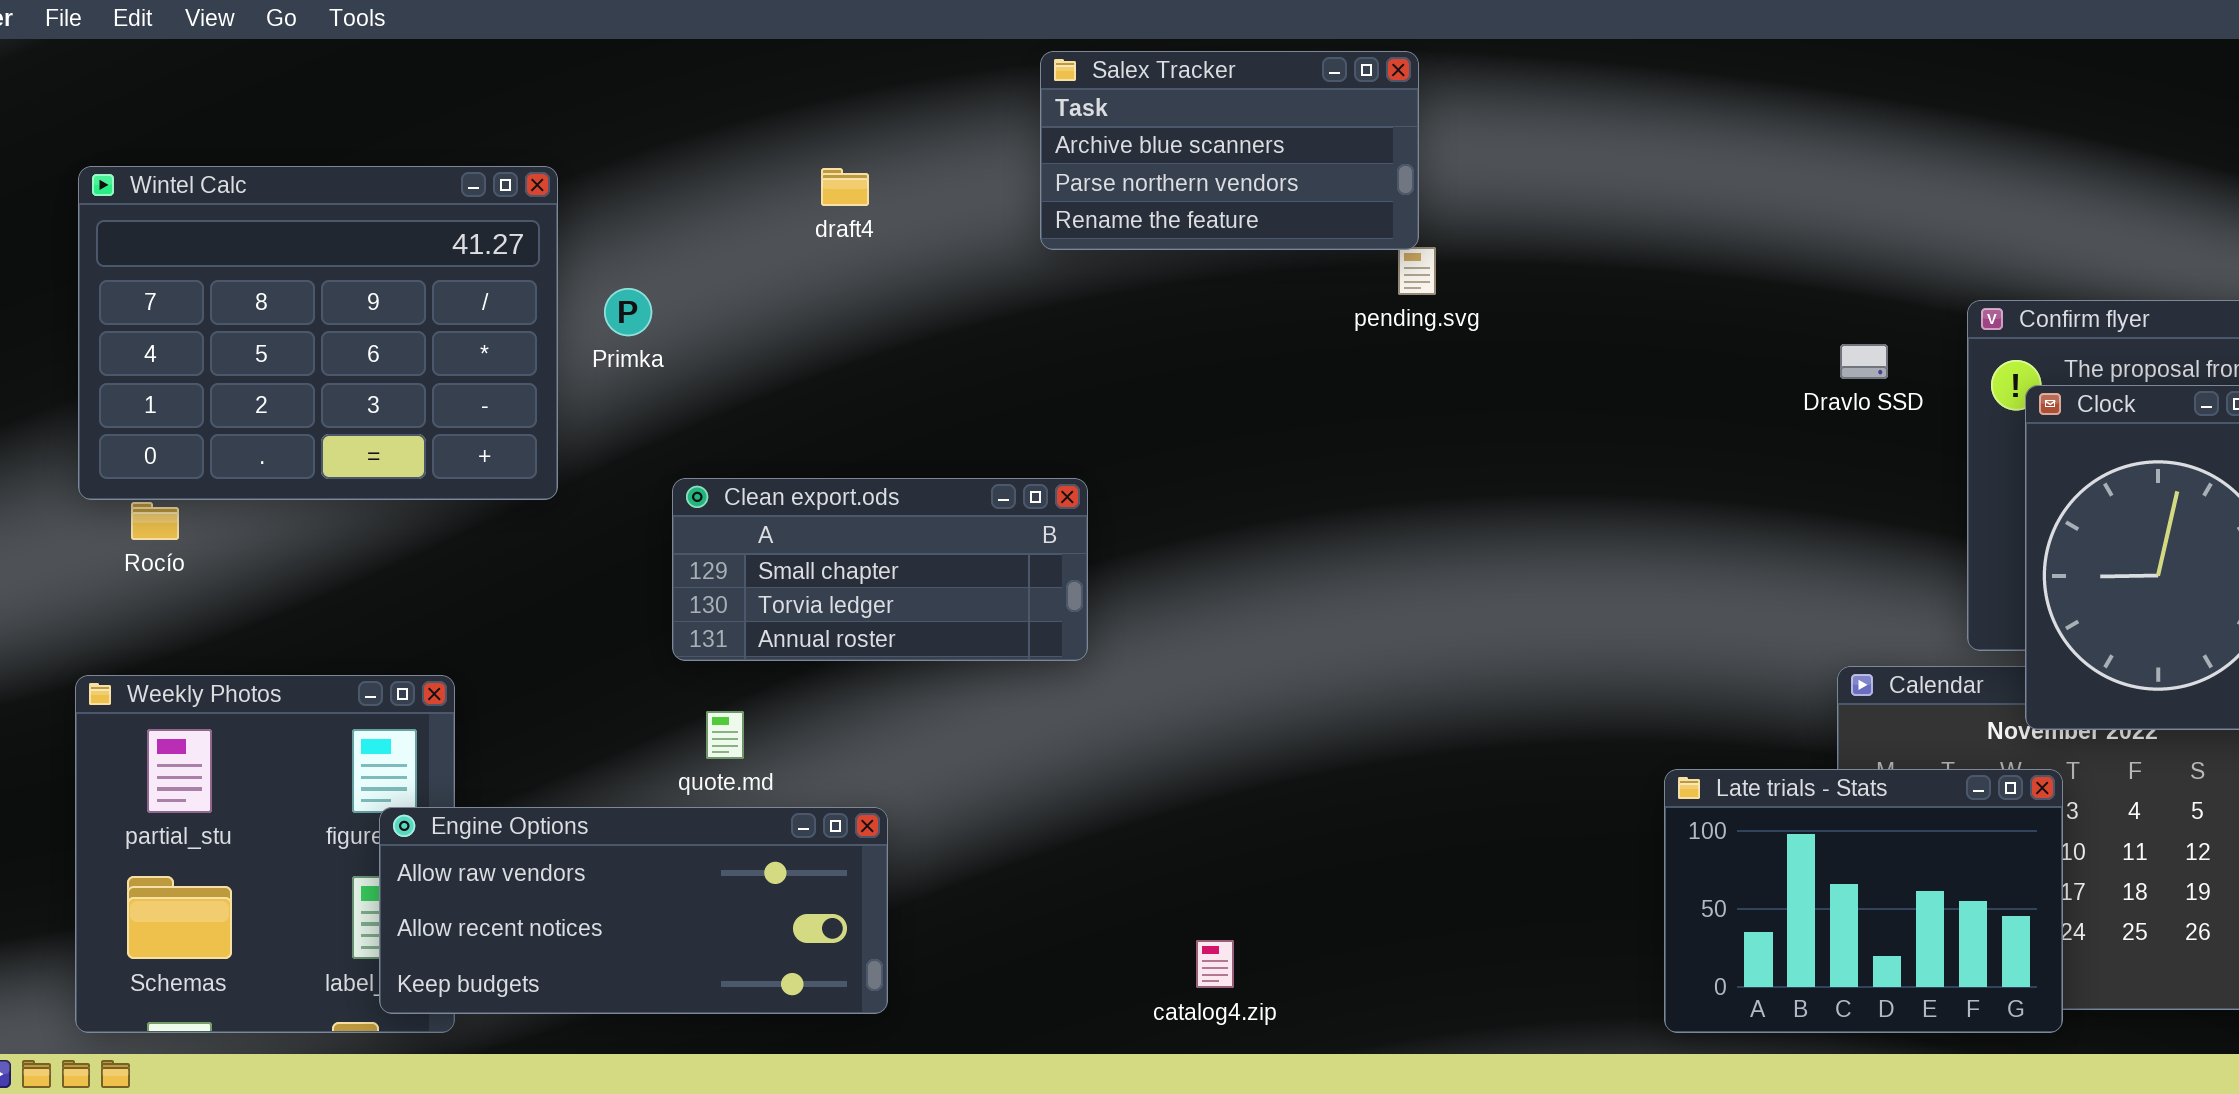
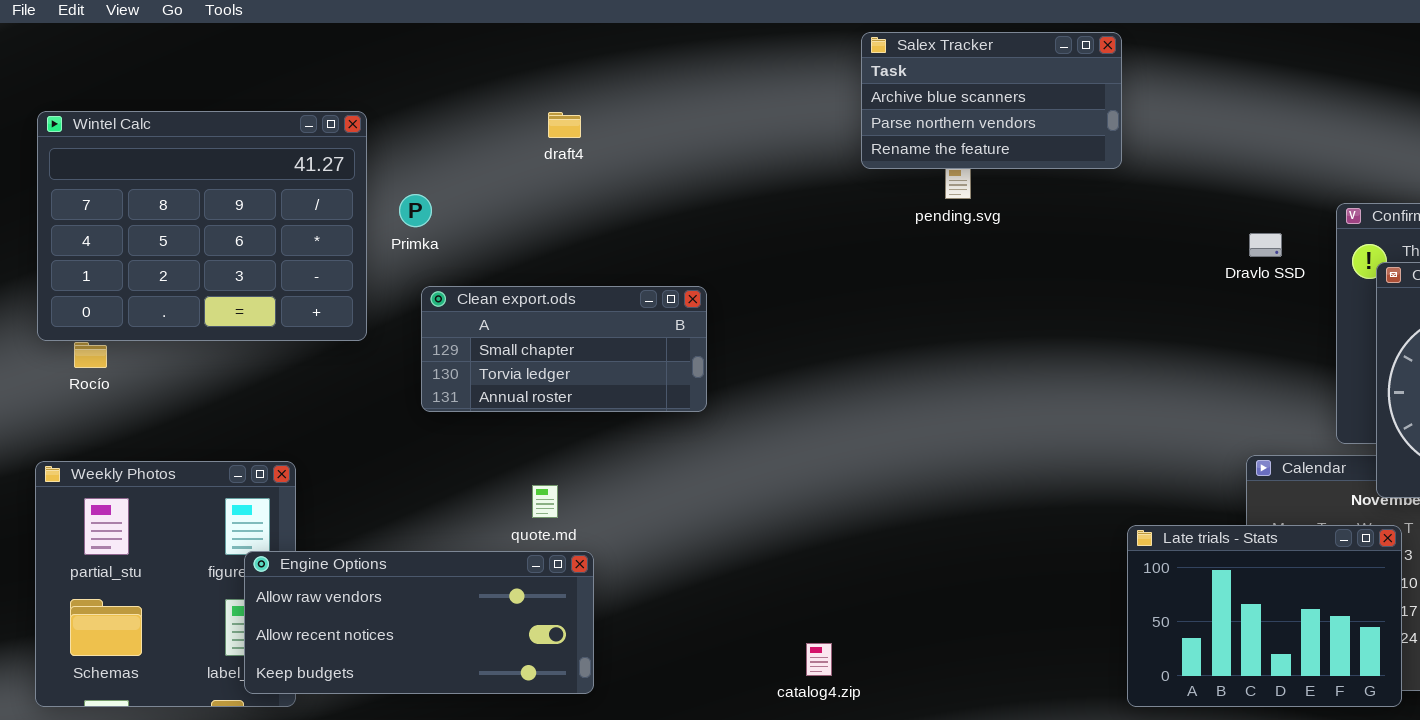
Salex Tracker: [1040,51,1419,250] -> [861,32,1122,169], moved
Clean export.ods: [672,478,1088,661] -> [421,286,707,412], moved
quote.md: [706,711,744,759] -> [532,485,558,518], moved

